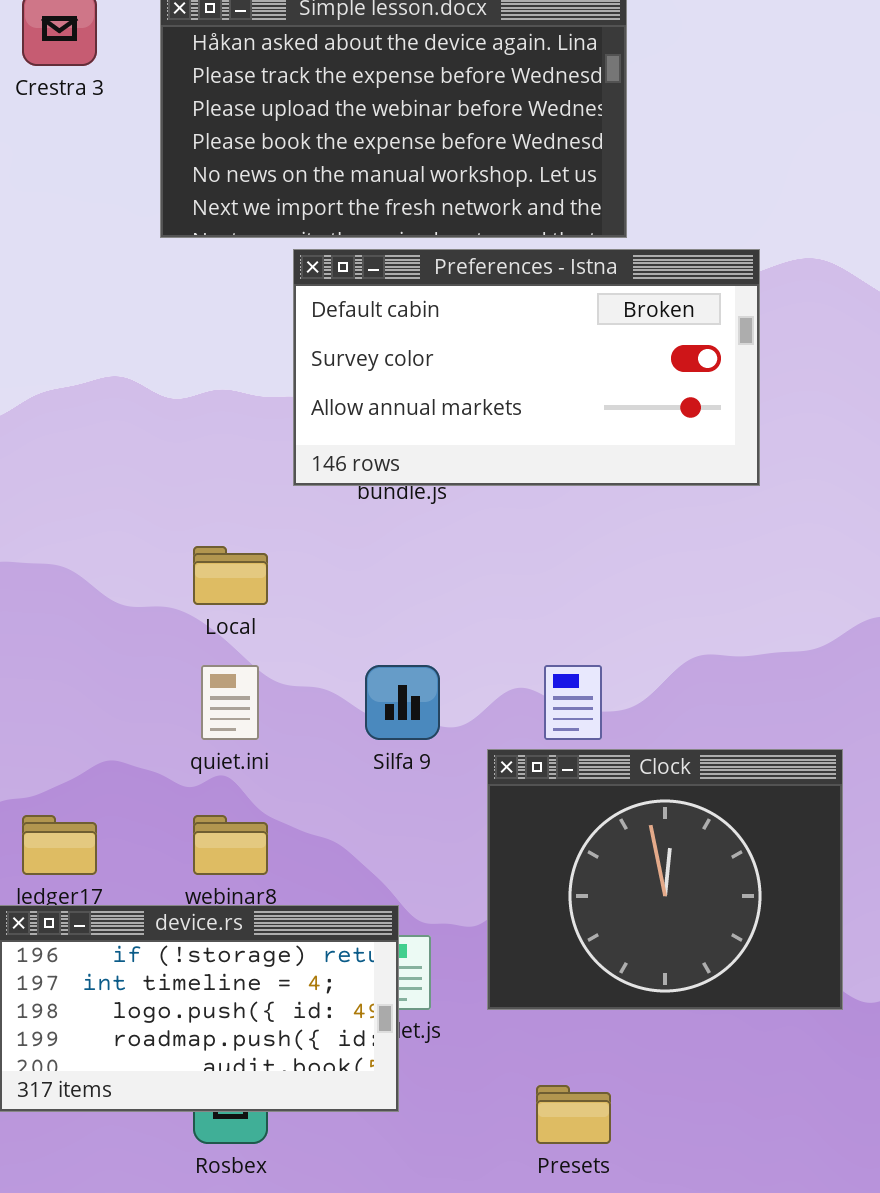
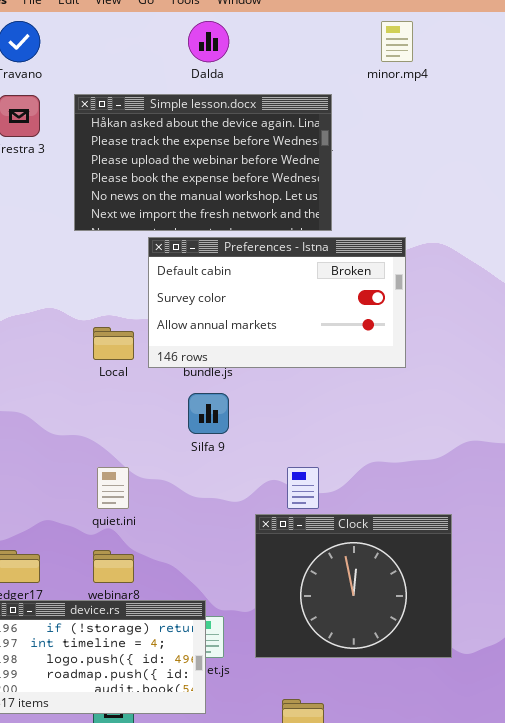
Local: [193,546,268,605] -> [93,327,134,360], moved
Silfa 9: [365,665,440,740] -> [188,393,229,434], moved

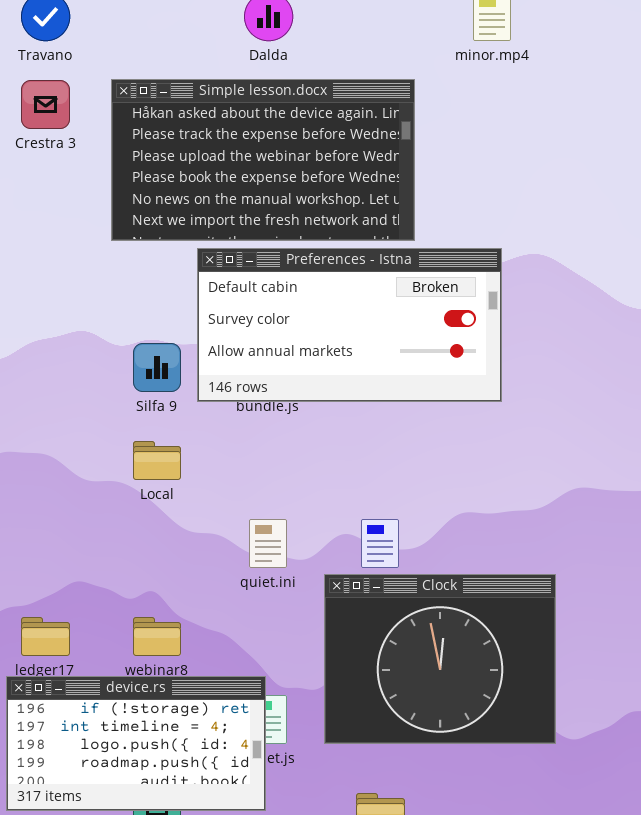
Local: [93,327,134,360] -> [133,441,181,480], moved
Silfa 9: [188,393,229,434] -> [133,343,181,392], moved
quiet.ini: [97,467,129,509] -> [249,519,287,568], moved

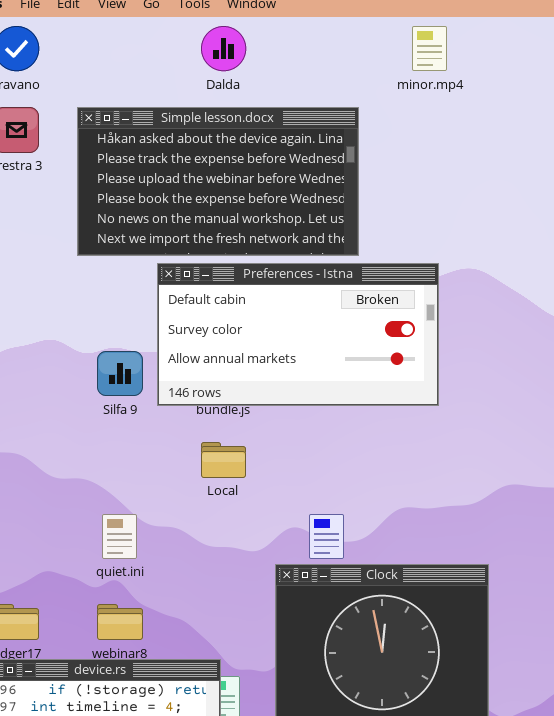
Local: [133,441,181,480] -> [201,442,246,478], moved
quiet.ini: [249,519,287,568] -> [102,514,137,559], moved

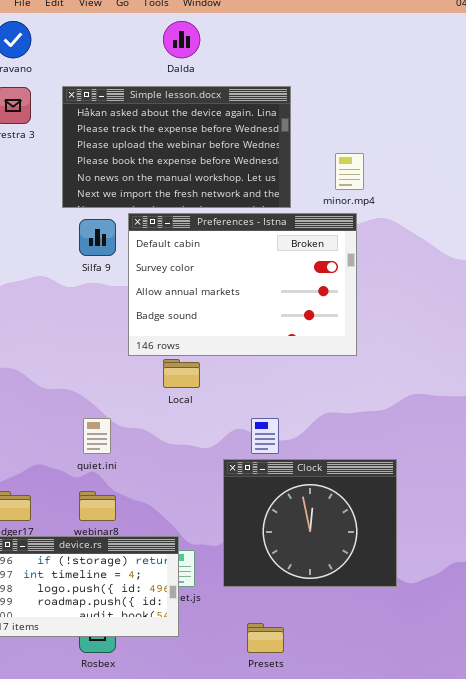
minor.mp4: [412,26,447,71] -> [335,153,364,190], moved
Preferences - Istna: [157,263,439,406] -> [128,213,357,356], resized
Silfa 9: [97,351,143,396] -> [79,219,116,256], moved

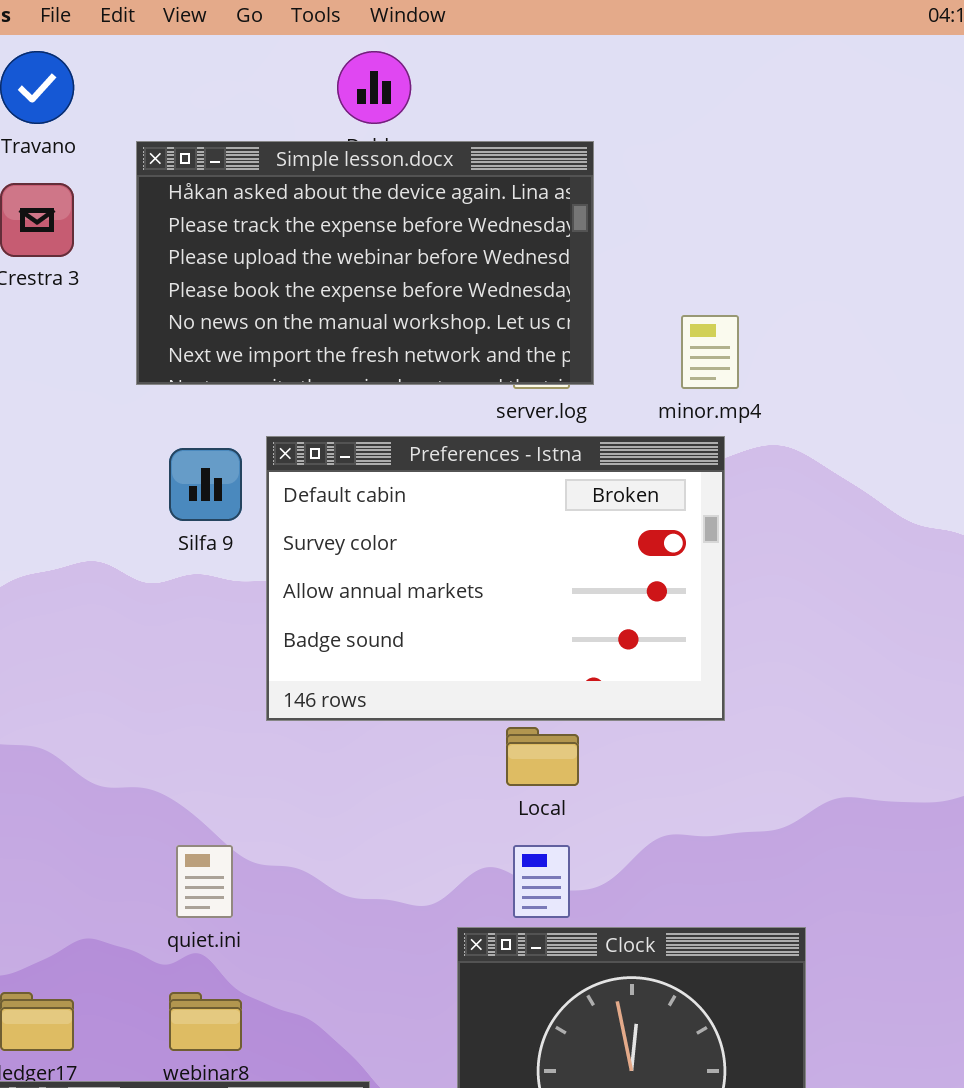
Simple lesson.docx: [62,86,291,208] -> [136,141,594,385], moved
Local: [163,359,200,388] -> [506,727,579,786], moved

